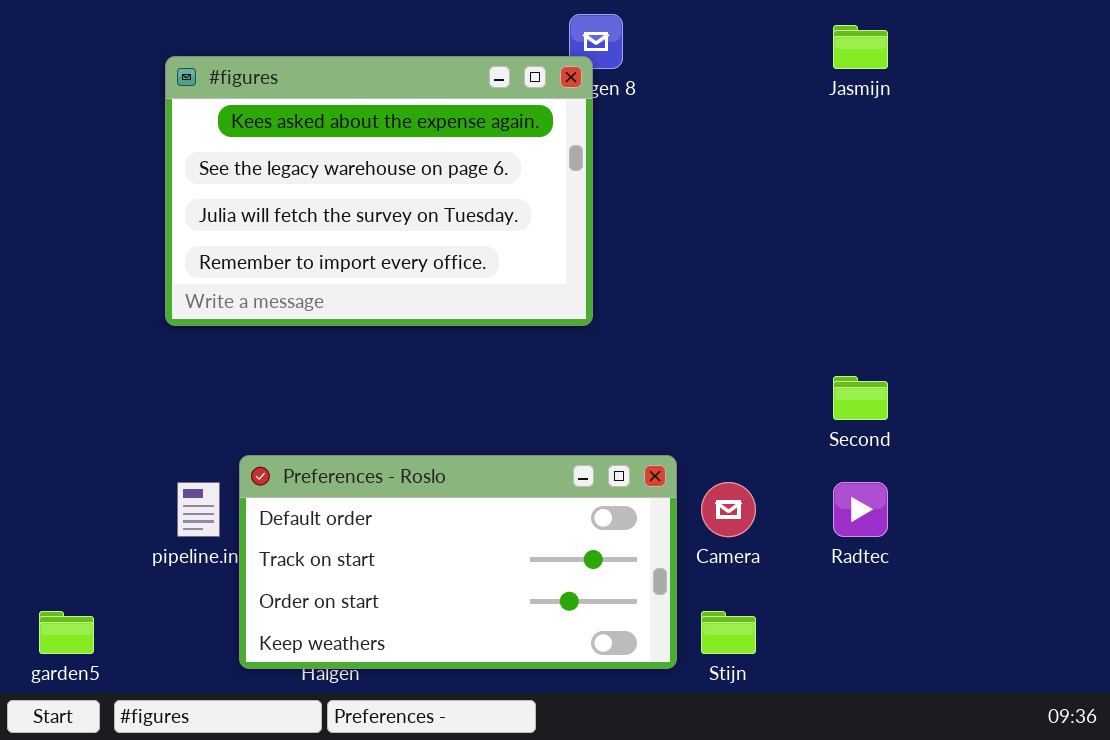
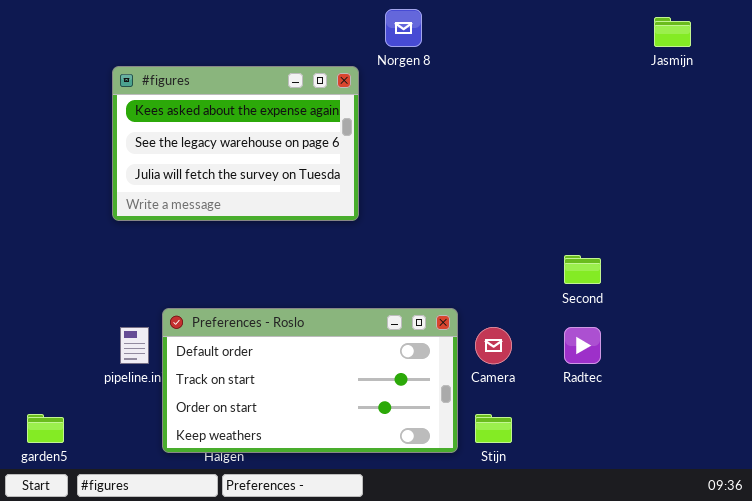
Jasmijn: [833,25,888,69] -> [654,17,691,47], moved
#figures: [165,56,593,326] -> [112,66,359,221], resized

